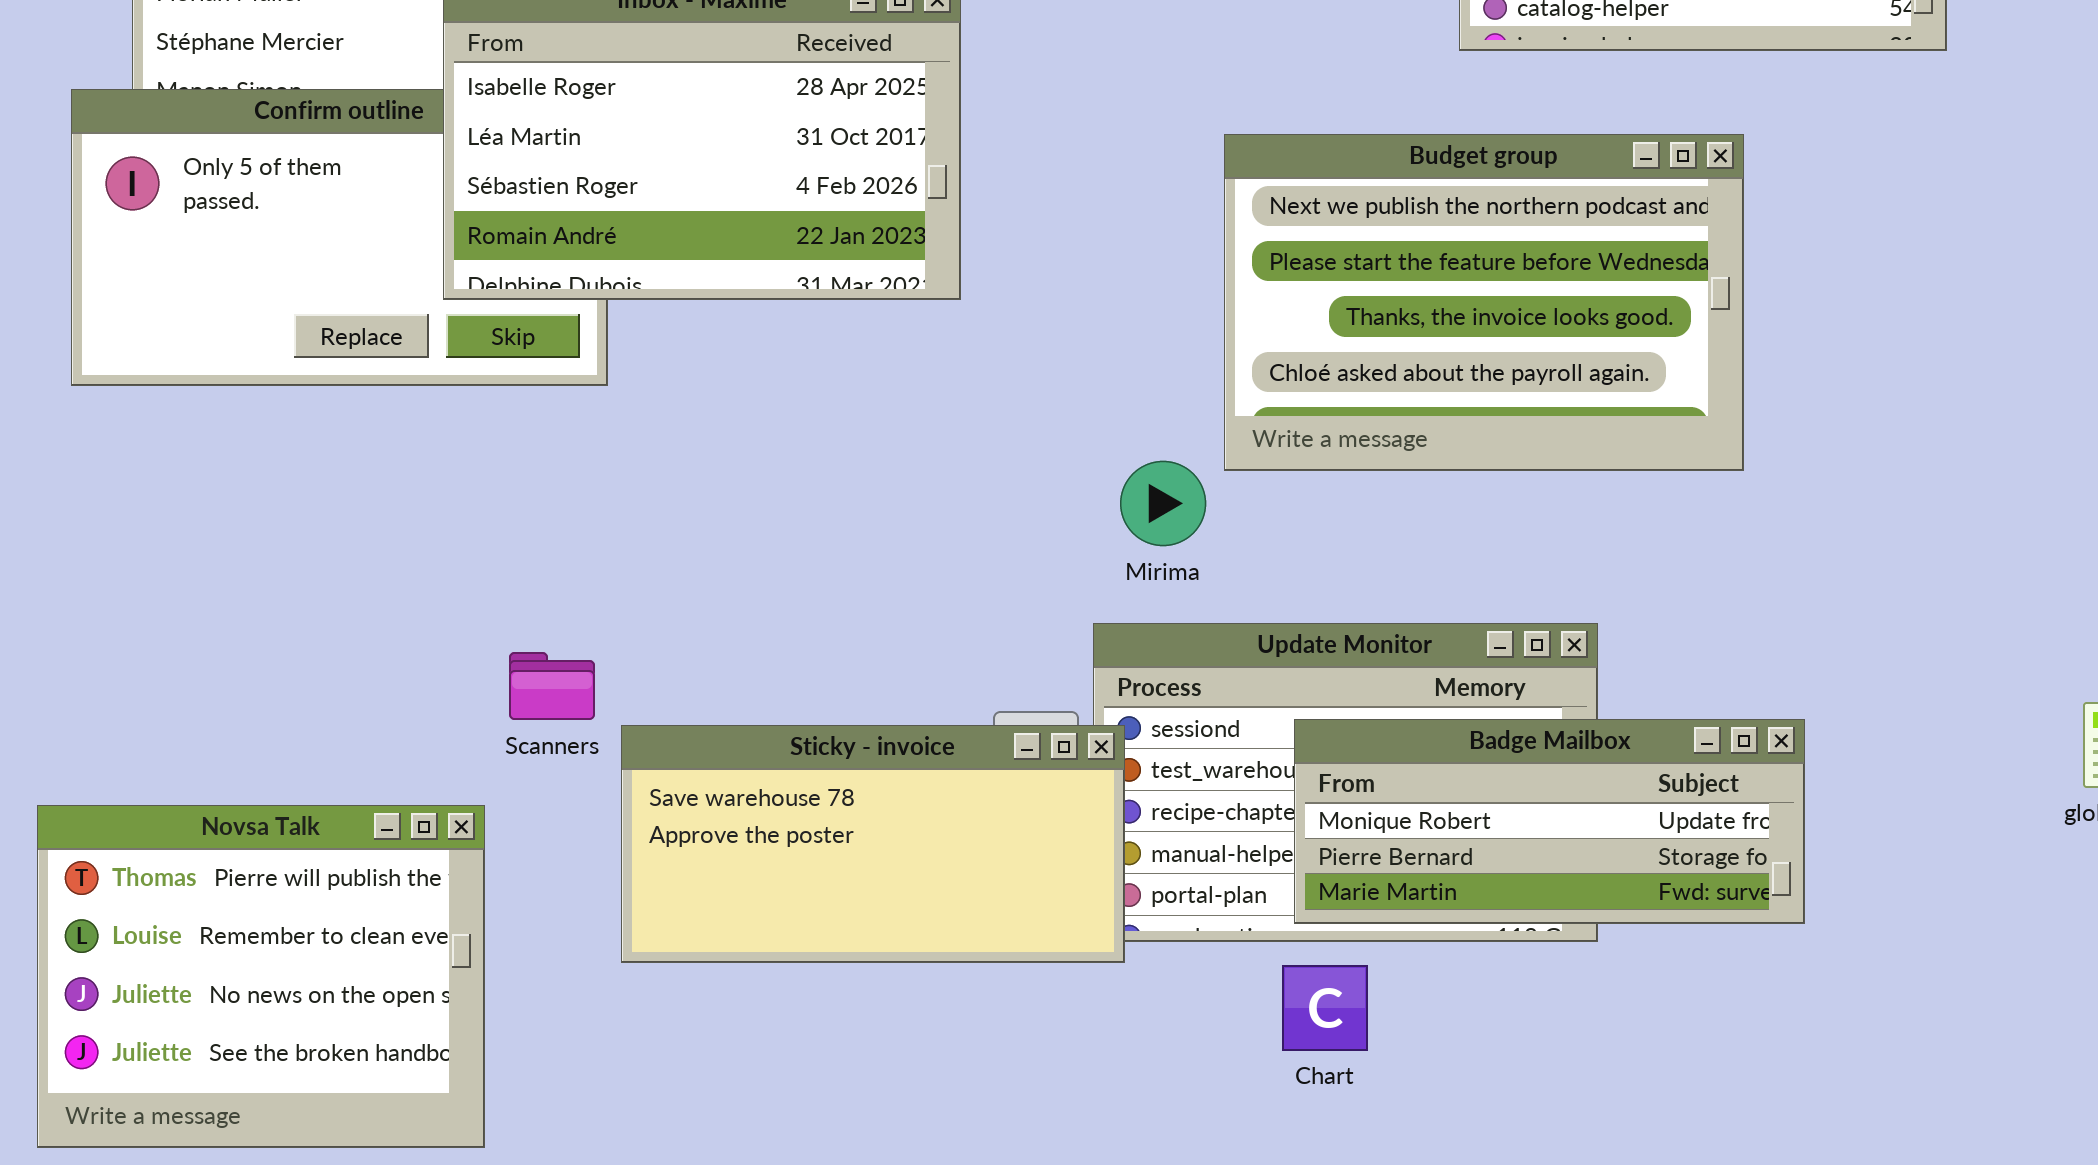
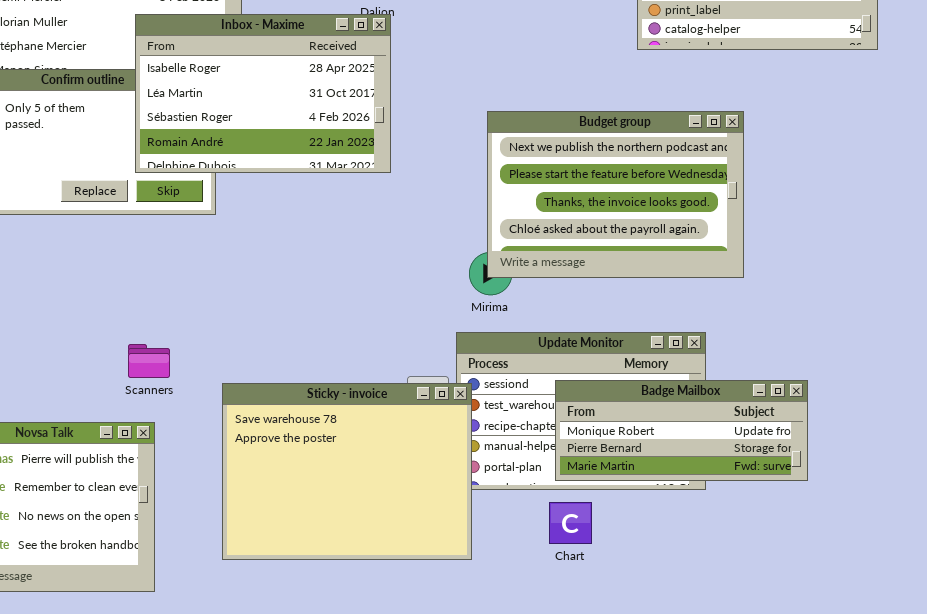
Budget group: [1224,134,1744,471] -> [487,111,744,278], moved
Scanners: [509,652,595,720] -> [128,344,170,378], moved
Sticky - invoice: [621,725,1125,963] -> [222,383,472,560], resized

